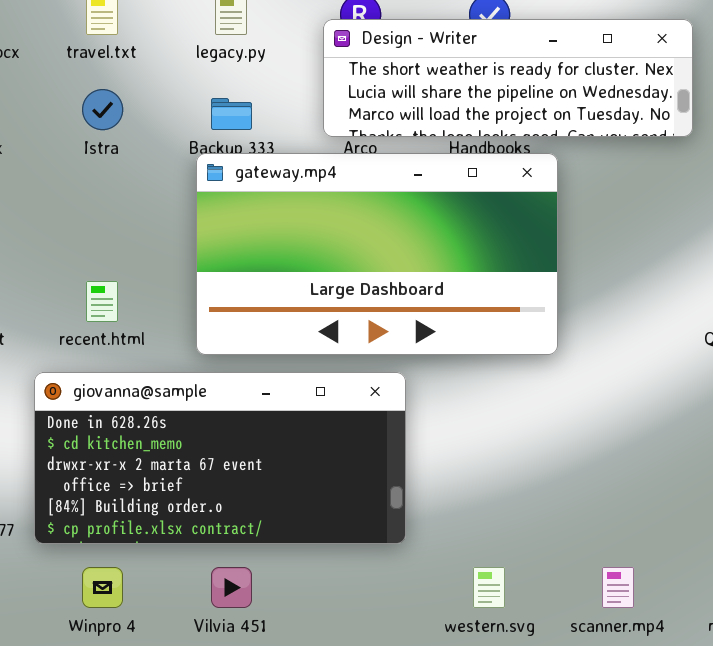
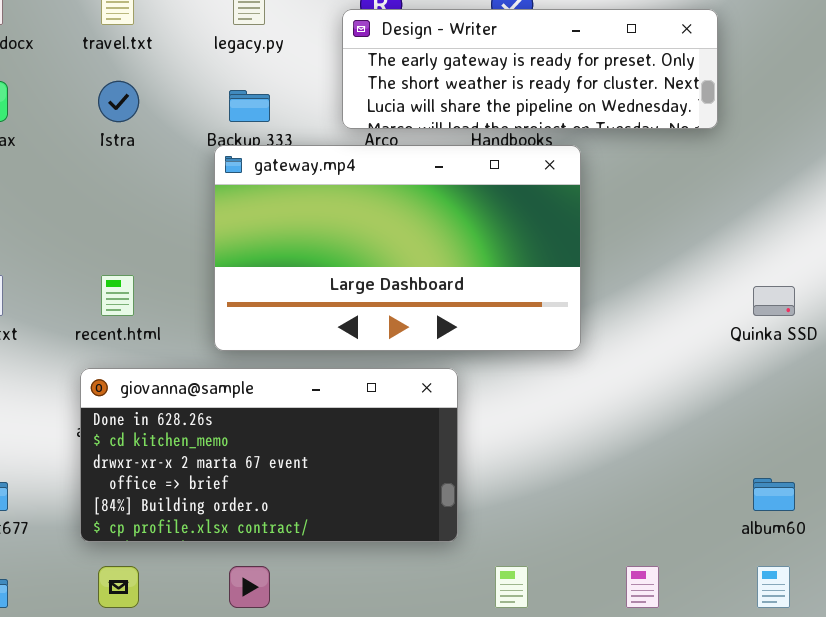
Design - Writer: [323,19,693,137] -> [342,9,718,129], scrolled up 1 row
giovanna@sample: [34,372,406,544] -> [80,368,458,542], moved

